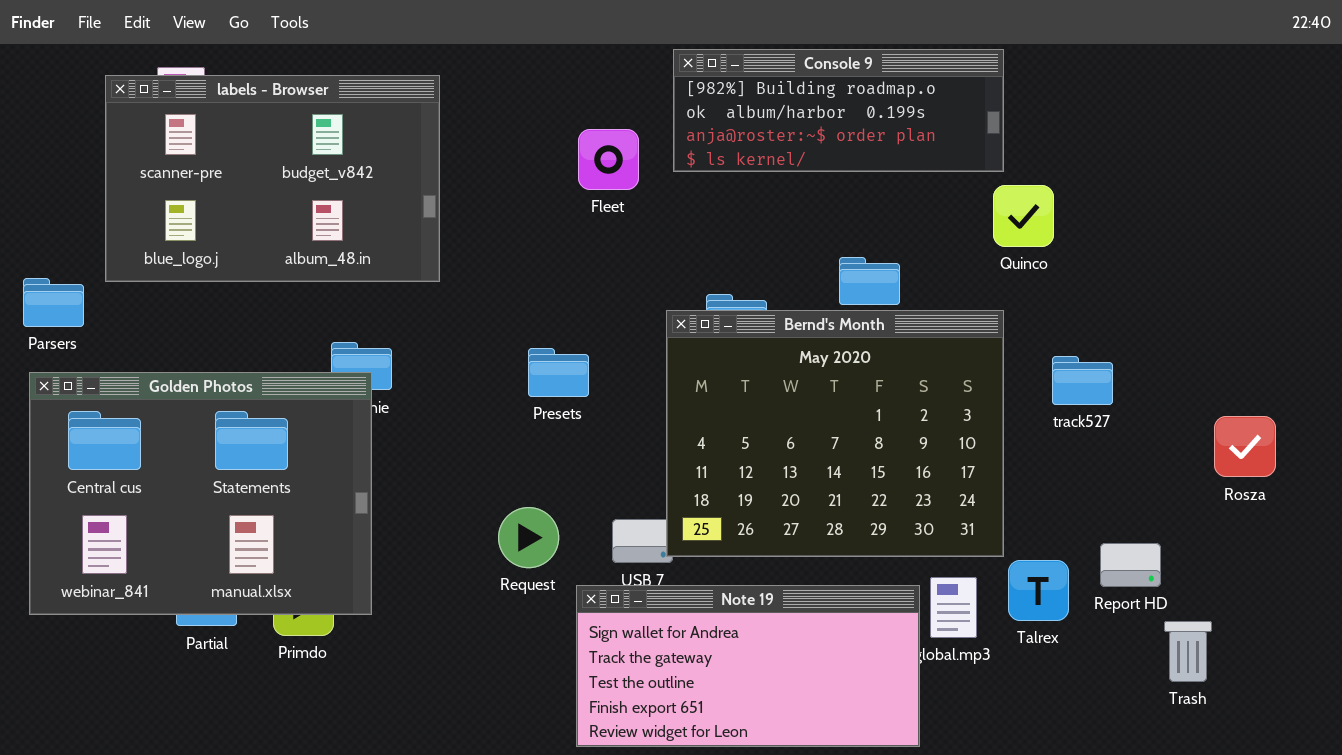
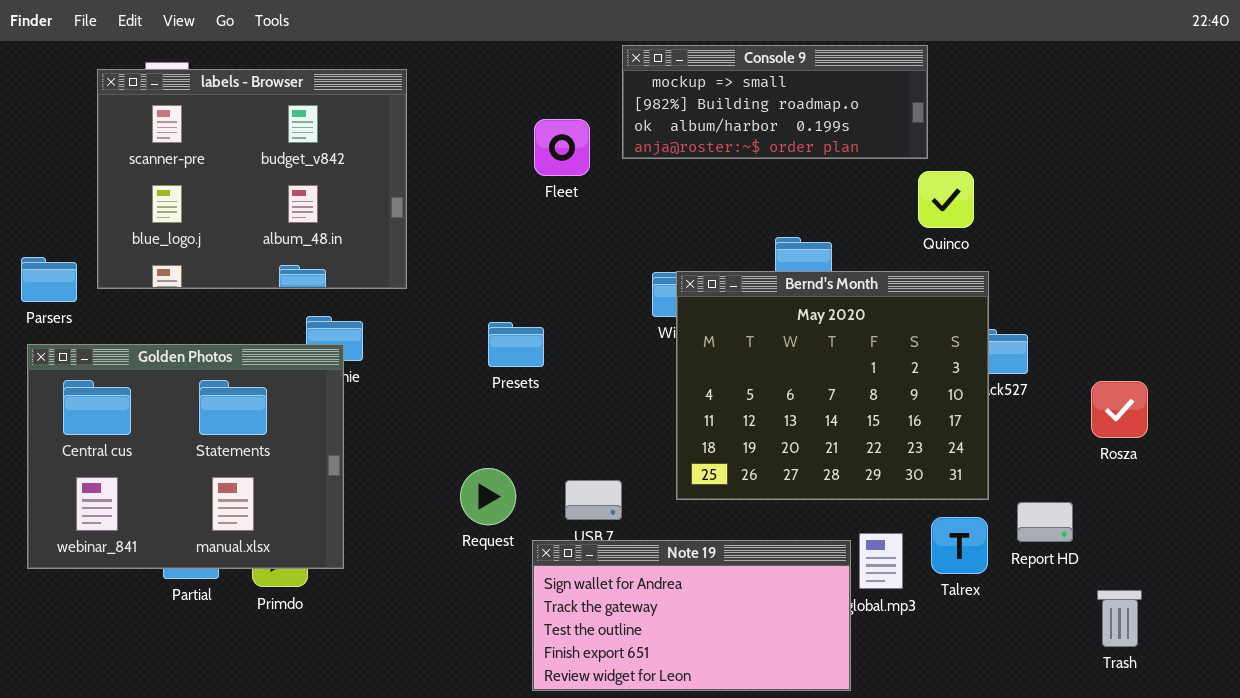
Console 9: [673,49,1004,172] -> [622,45,928,159], scrolled up 1 row
labels - Browser: [105,75,440,282] -> [97,69,407,289], resized
Bernd's Month: [666,310,1004,557] -> [676,271,989,500], moved
Rosza: [1214,416,1276,477] -> [1091,381,1148,438], moved
Trash: [1164,621,1212,682] -> [1097,590,1142,647], moved

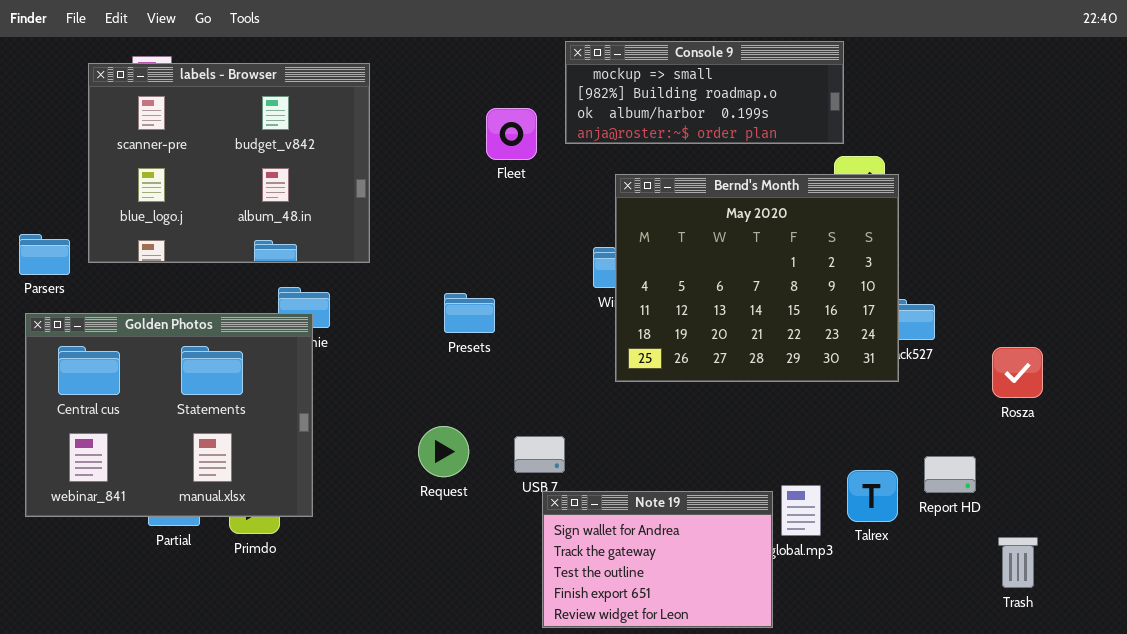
Bernd's Month: [676,271,989,500] -> [615,174,899,382], moved
Note 19: [532,540,851,691] -> [542,491,773,628], resized

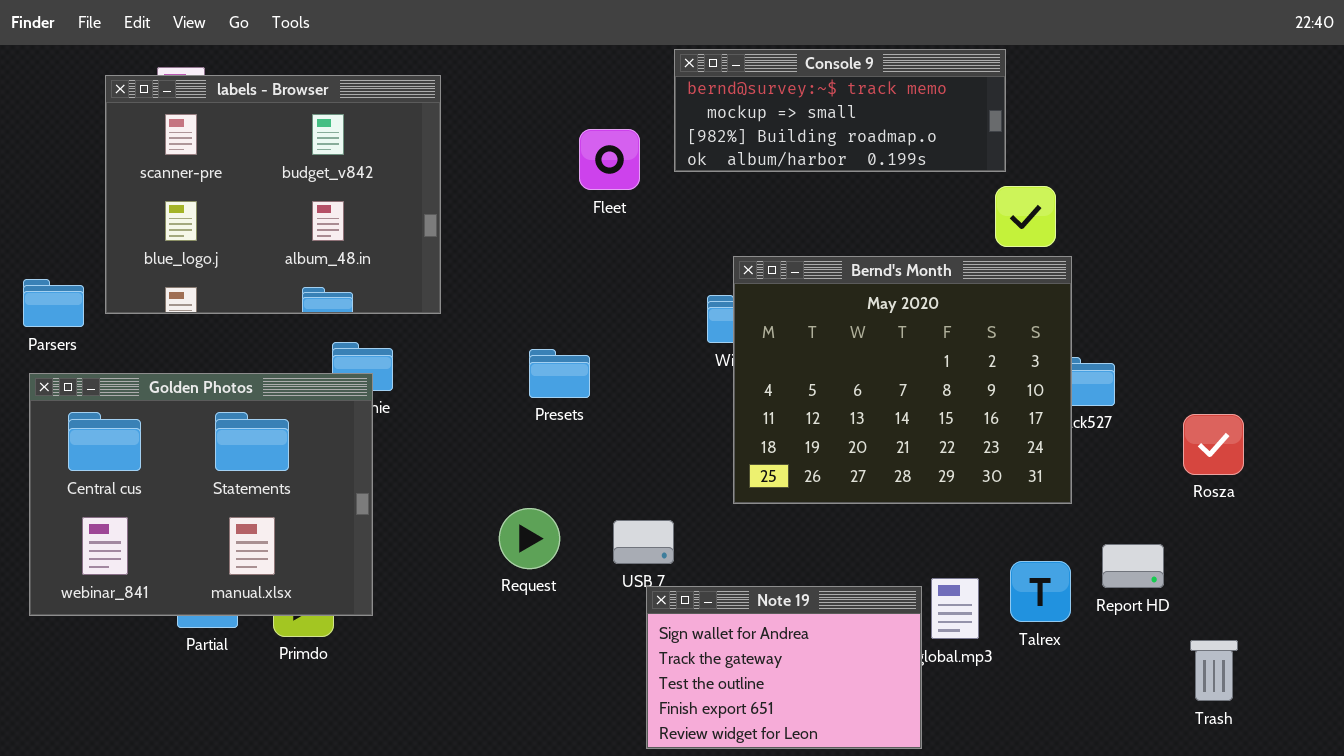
Console 9: [565,41,844,144] -> [674,49,1006,172], scrolled up 1 row
Bernd's Month: [615,174,899,382] -> [733,256,1072,504], moved

